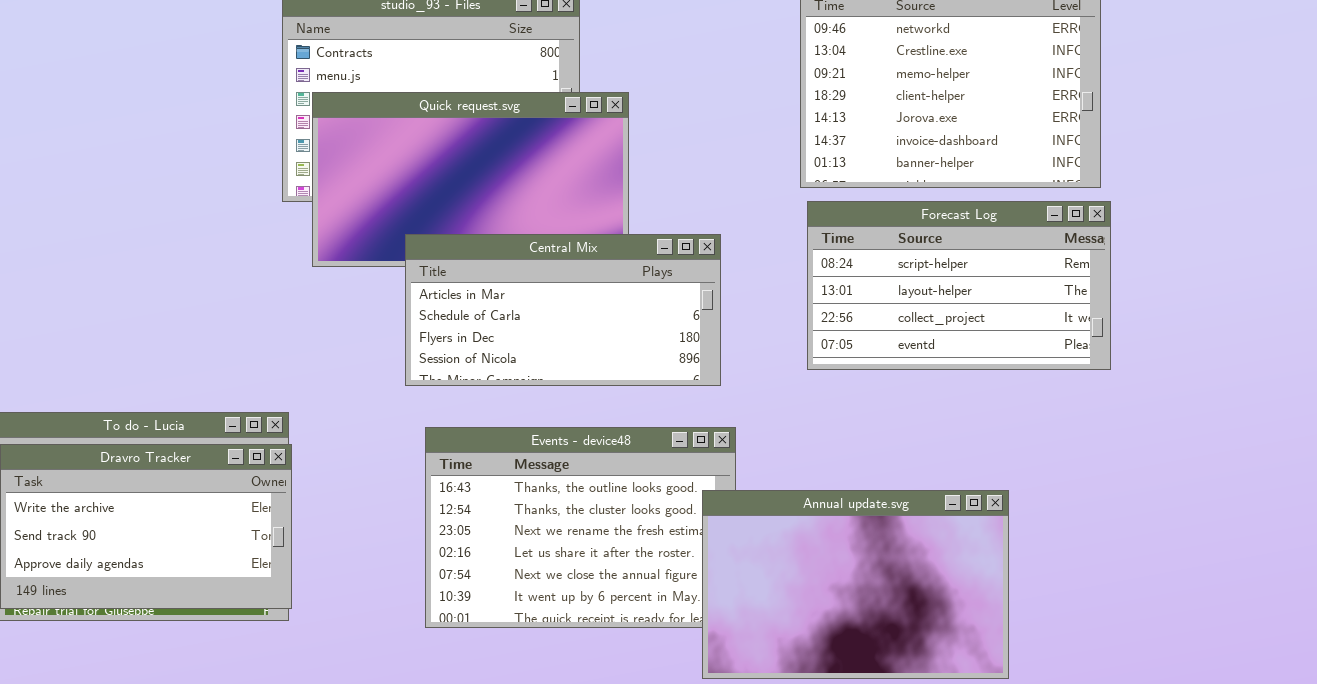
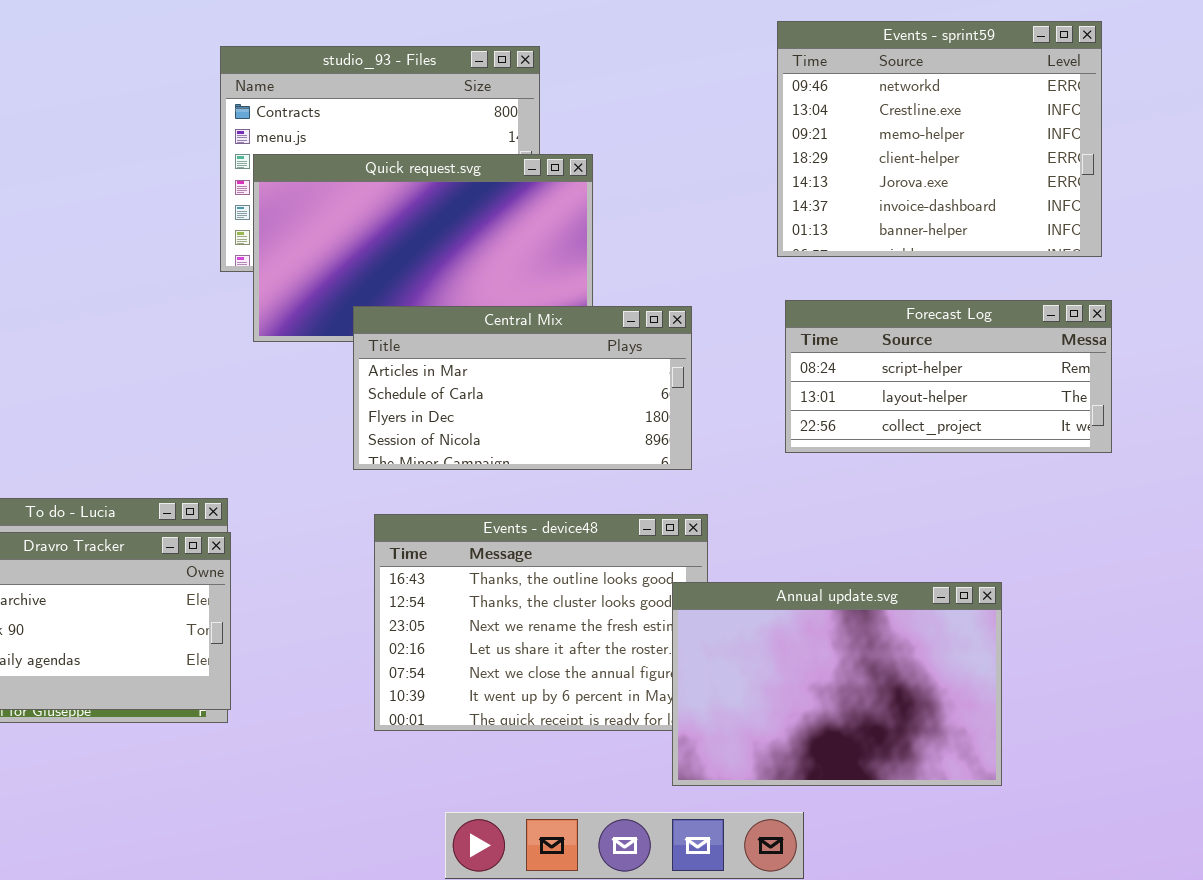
Forecast Log: [807,201,1111,370] -> [785,300,1112,453], resized

